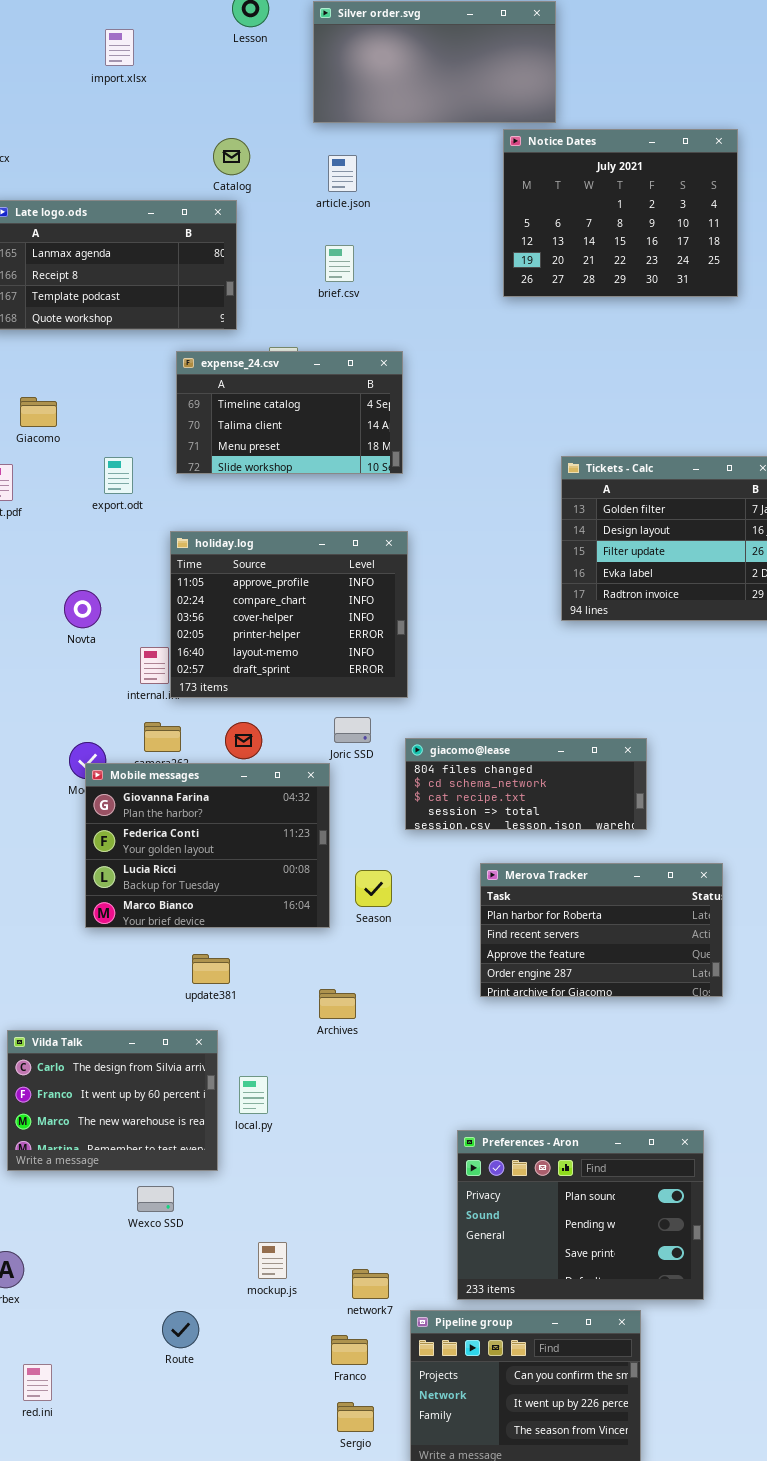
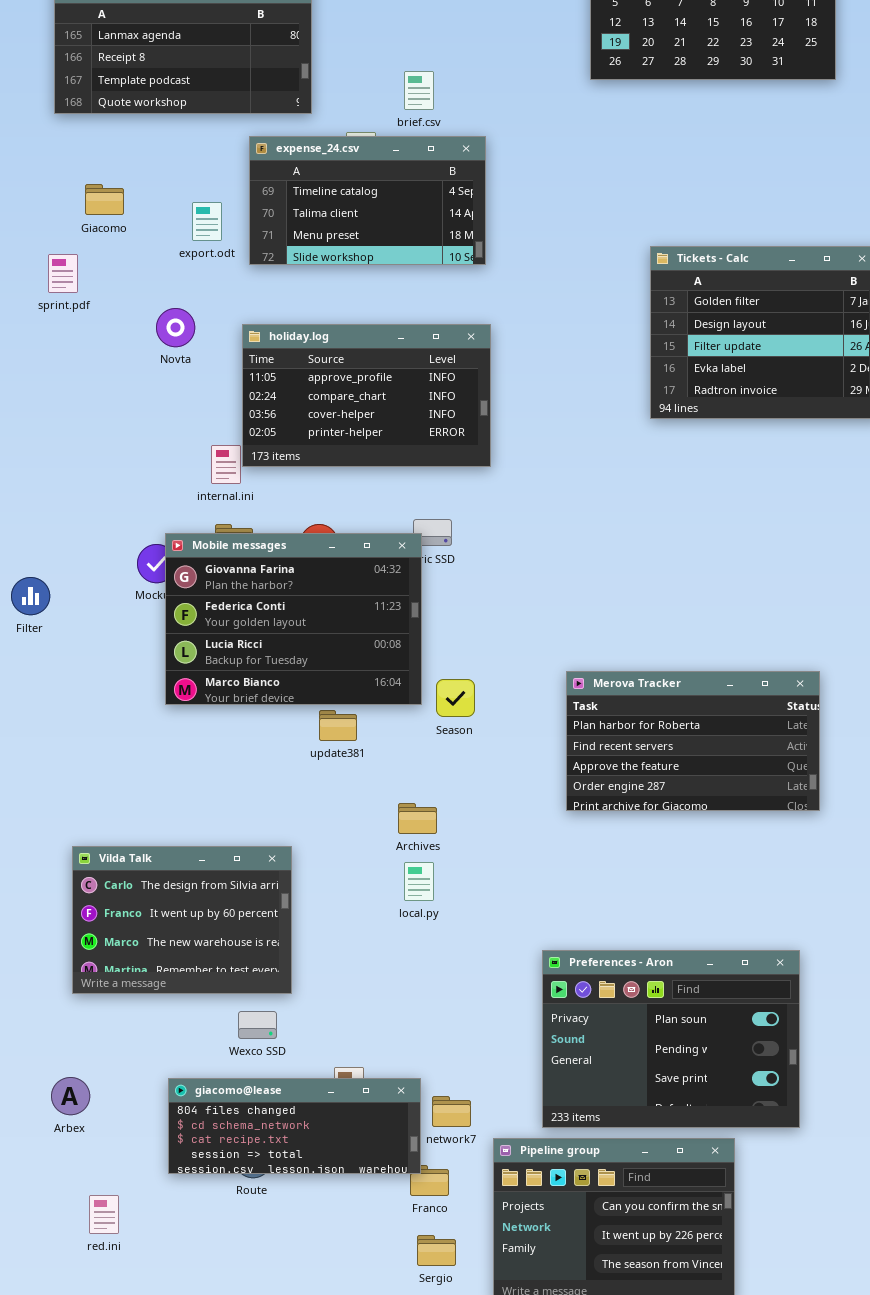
brief.csv: [325,245,354,282] -> [404,71,434,110], moved
export.odt: [104,457,133,494] -> [192,202,222,241], moved
holiday.log: [170,531,408,698] -> [242,324,491,467], resized
Novta: [64,590,101,628] -> [156,308,195,347], moved
giacomo@lease: [405,738,647,830] -> [168,1078,421,1174], moved
Mobile messages: [85,763,330,928] -> [165,533,422,705], moved
update381: [192,954,230,984] -> [319,710,357,741], moved
local.py: [239,1076,268,1114] -> [404,862,434,901], moved
Wexco SSD: [137,1186,174,1212] -> [238,1011,277,1039], moved

